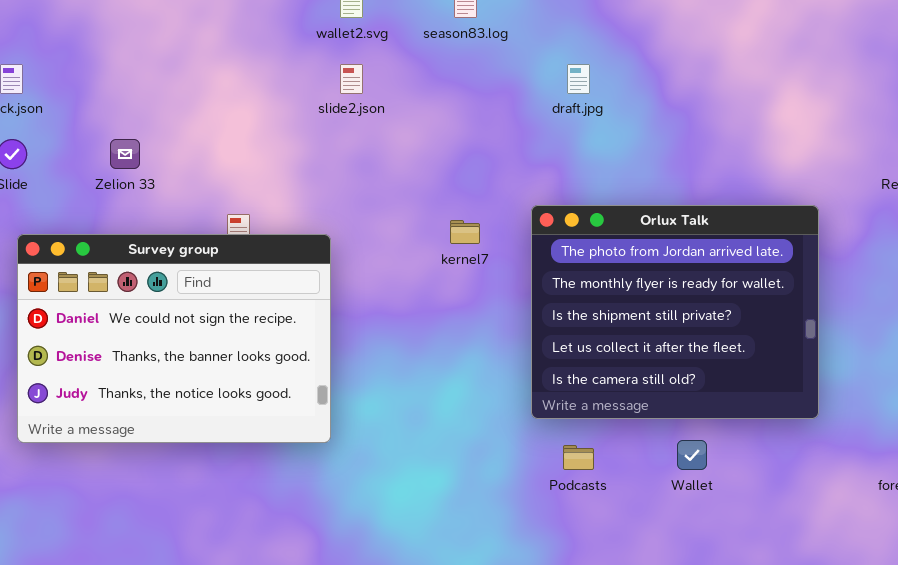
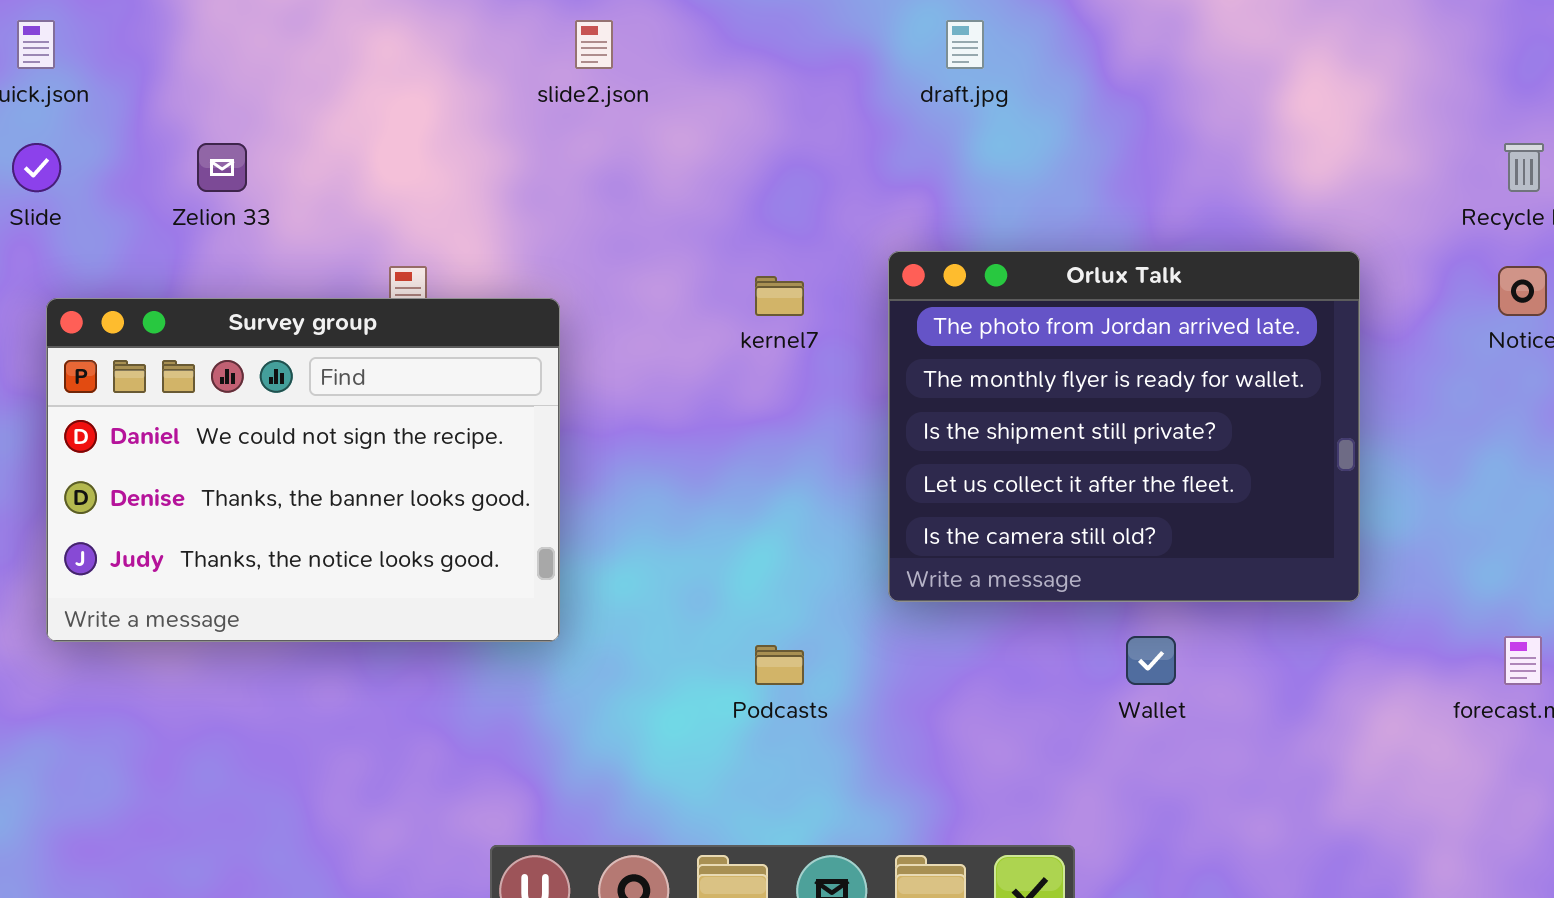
Podcasts: [563,445,594,470] -> [755,645,804,685], moved

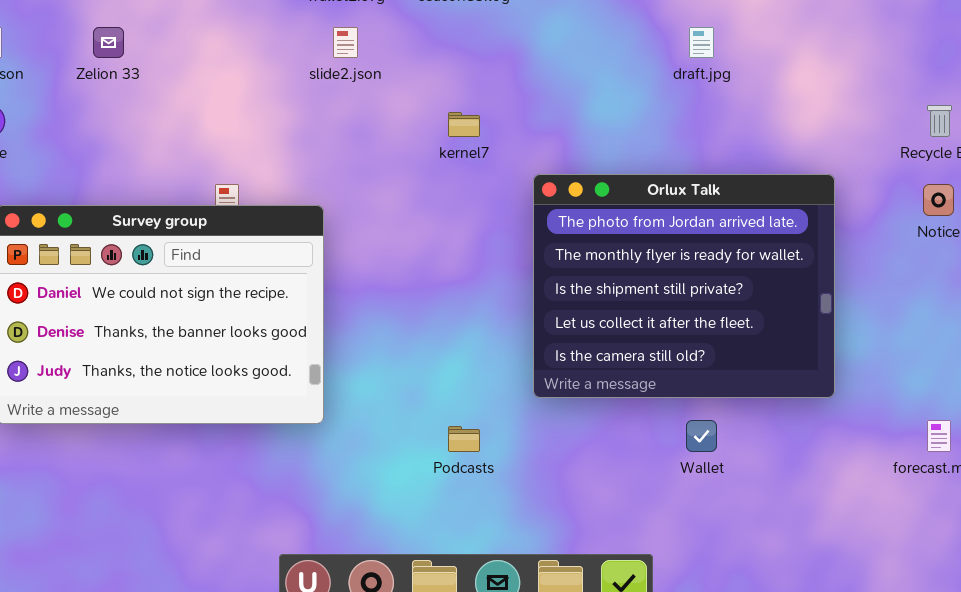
draft.jpg: [946,20,984,69] -> [689,27,714,58], moved
Zelion 33: [197,143,247,192] -> [93,27,124,58], moved
kernel7: [755,276,804,316] -> [448,112,480,137], moved

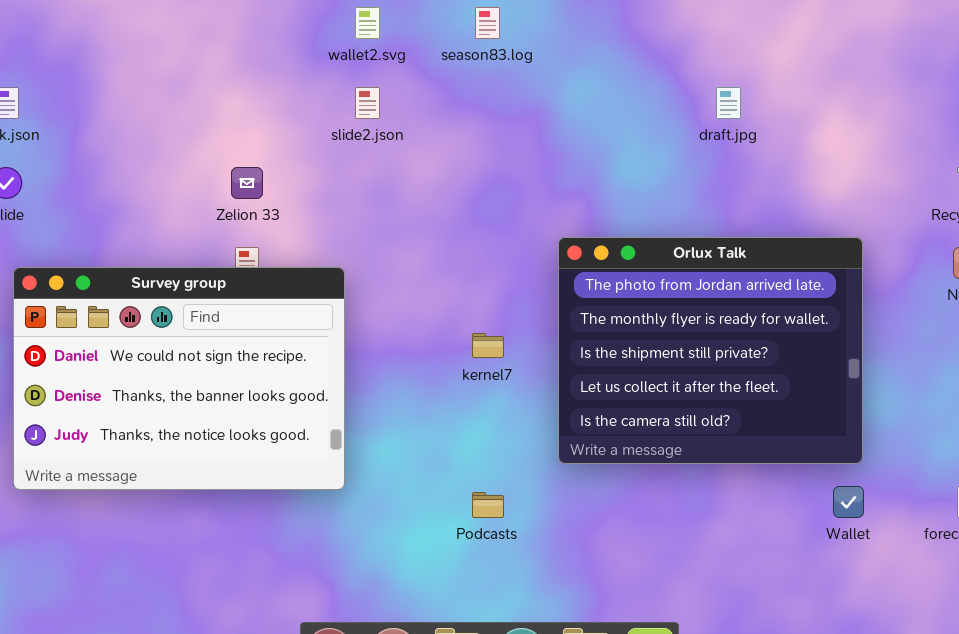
Zelion 33: [93,27,124,58] -> [231,167,263,199], moved
kernel7: [448,112,480,137] -> [472,333,504,358], moved
Wallet: [686,420,717,452] -> [833,486,864,518], moved

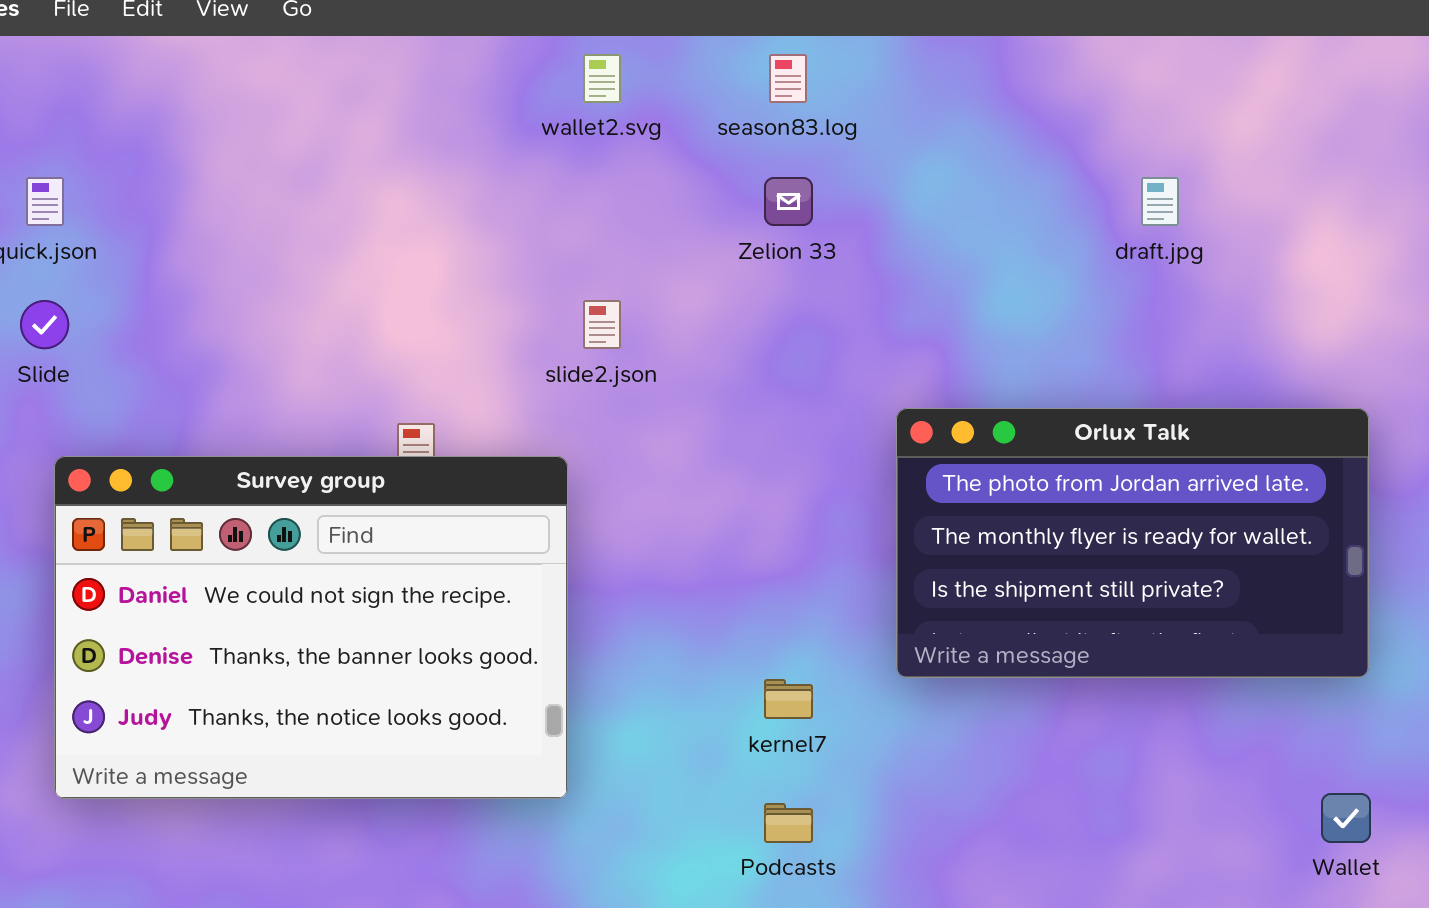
slide2.json: [355,87,380,119] -> [583,300,621,349], moved
Zelion 33: [231,167,263,199] -> [764,177,813,226], moved
Orlux Talk: [558,237,863,464] -> [896,408,1369,678], resized
kernel7: [472,333,504,358] -> [764,679,813,719], moved

